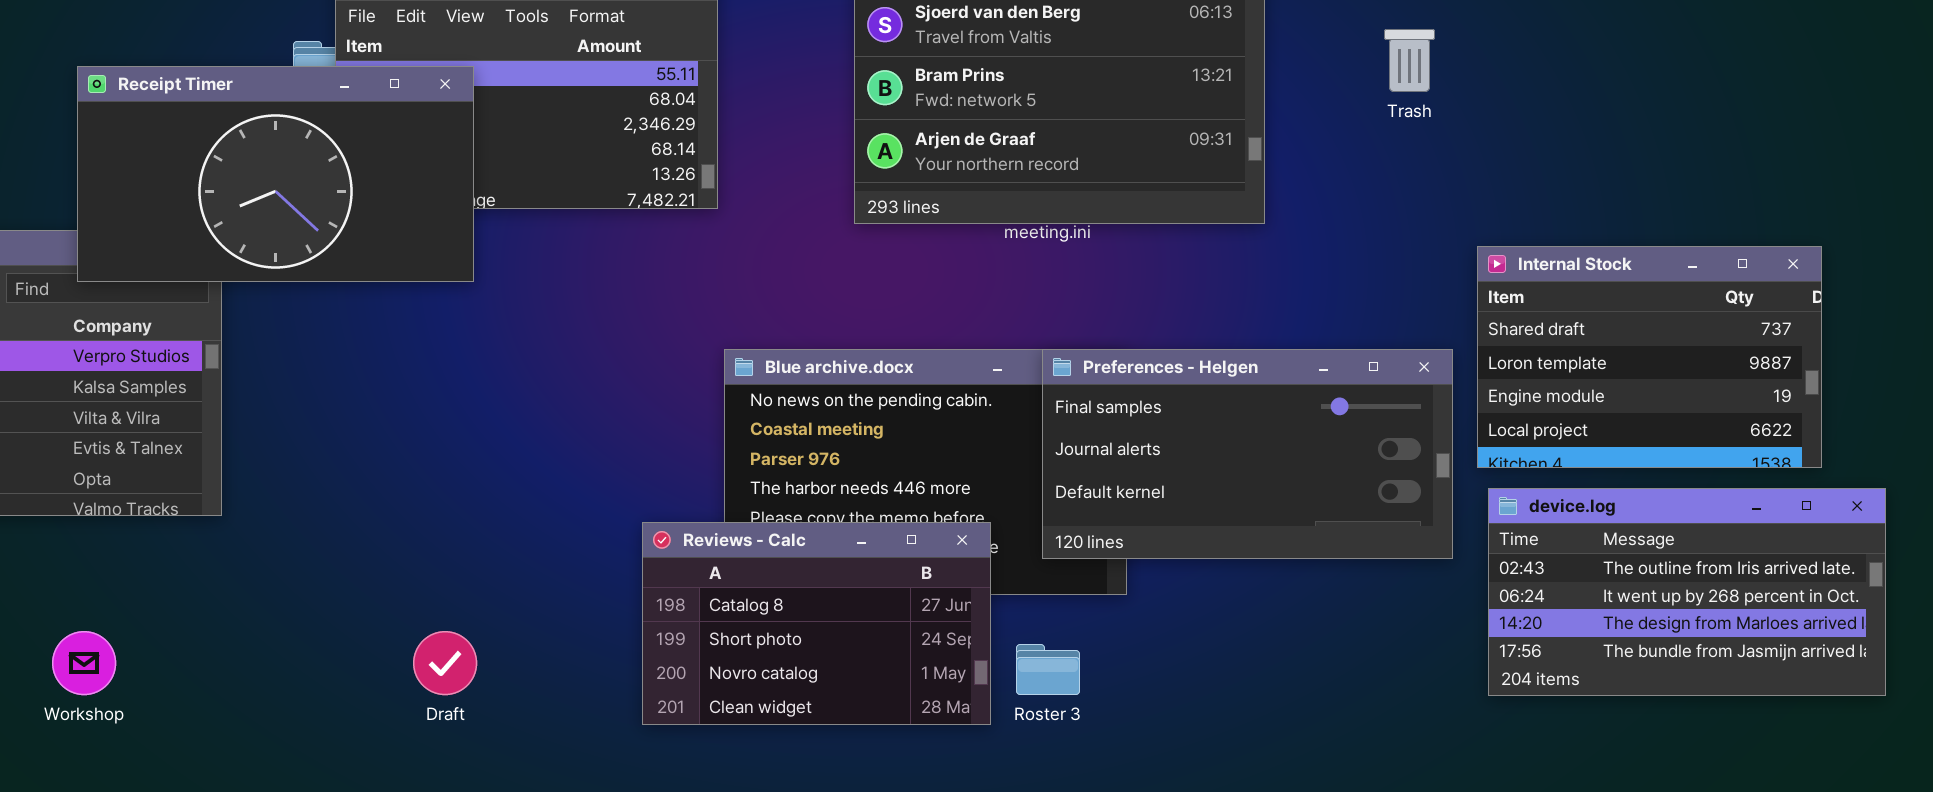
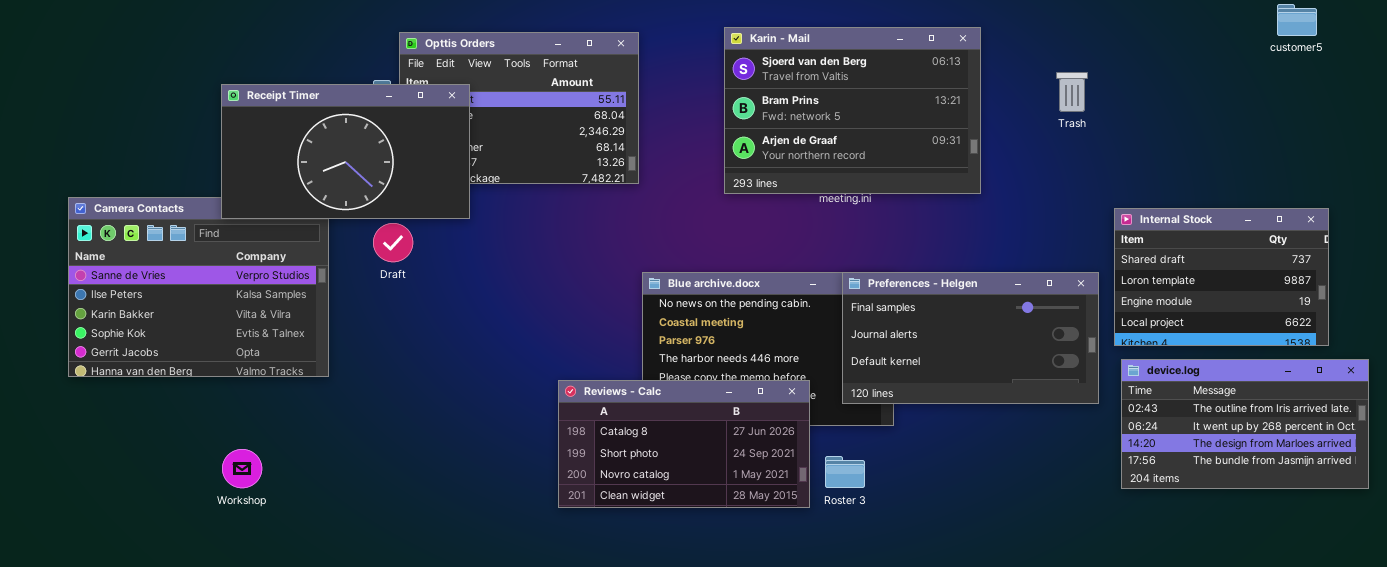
Receipt Timer: [77,66,474,282] -> [221,84,470,219], moved
Reviews - Calc: [642,522,991,725] -> [558,380,810,508], resized
Draft: [413,631,477,695] -> [373,223,413,262], moved

